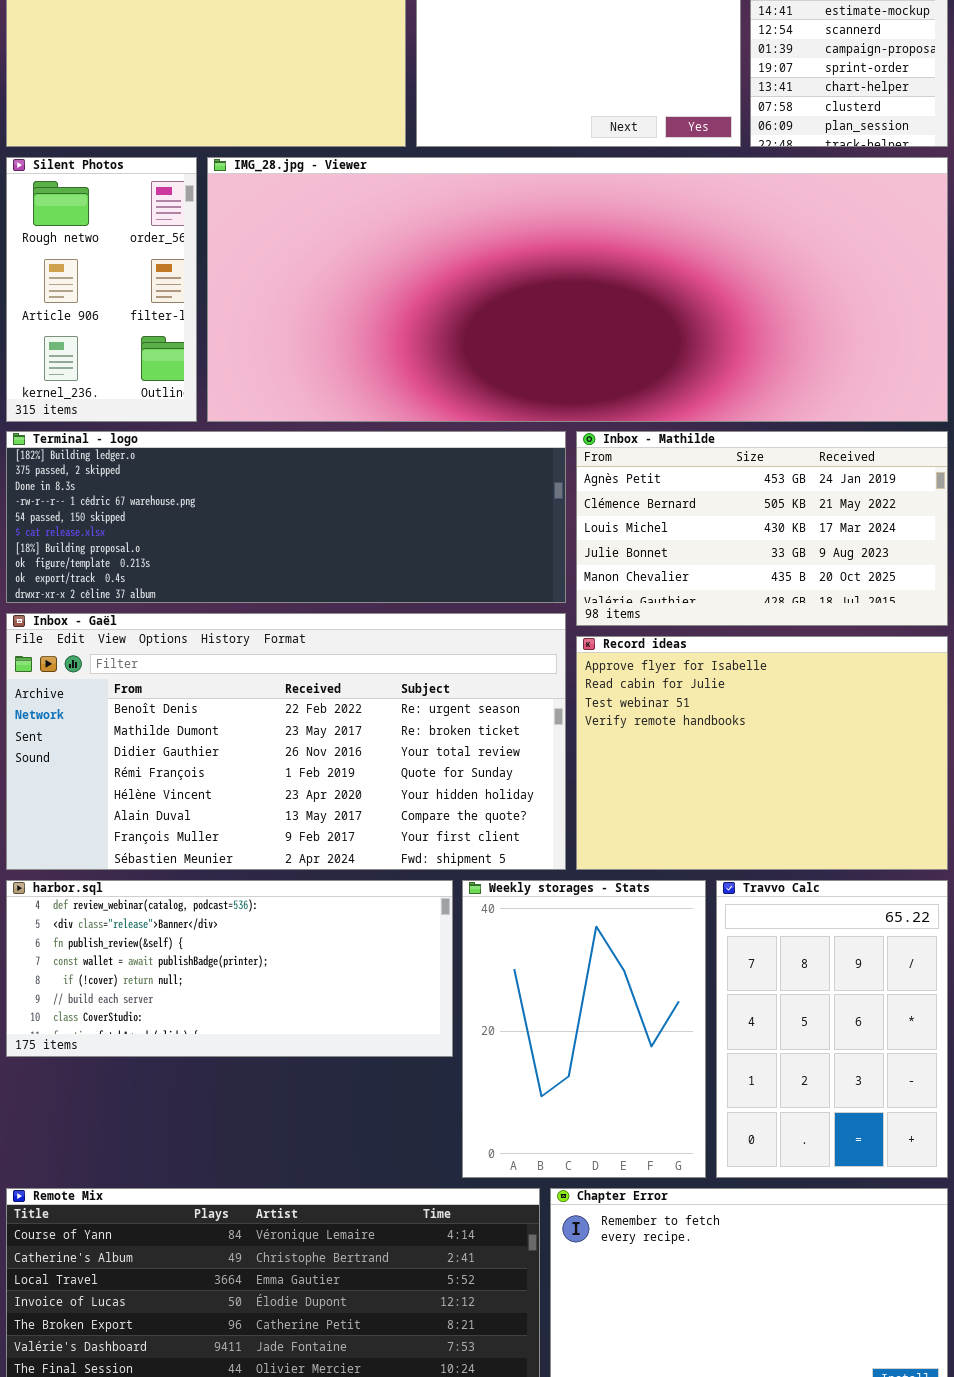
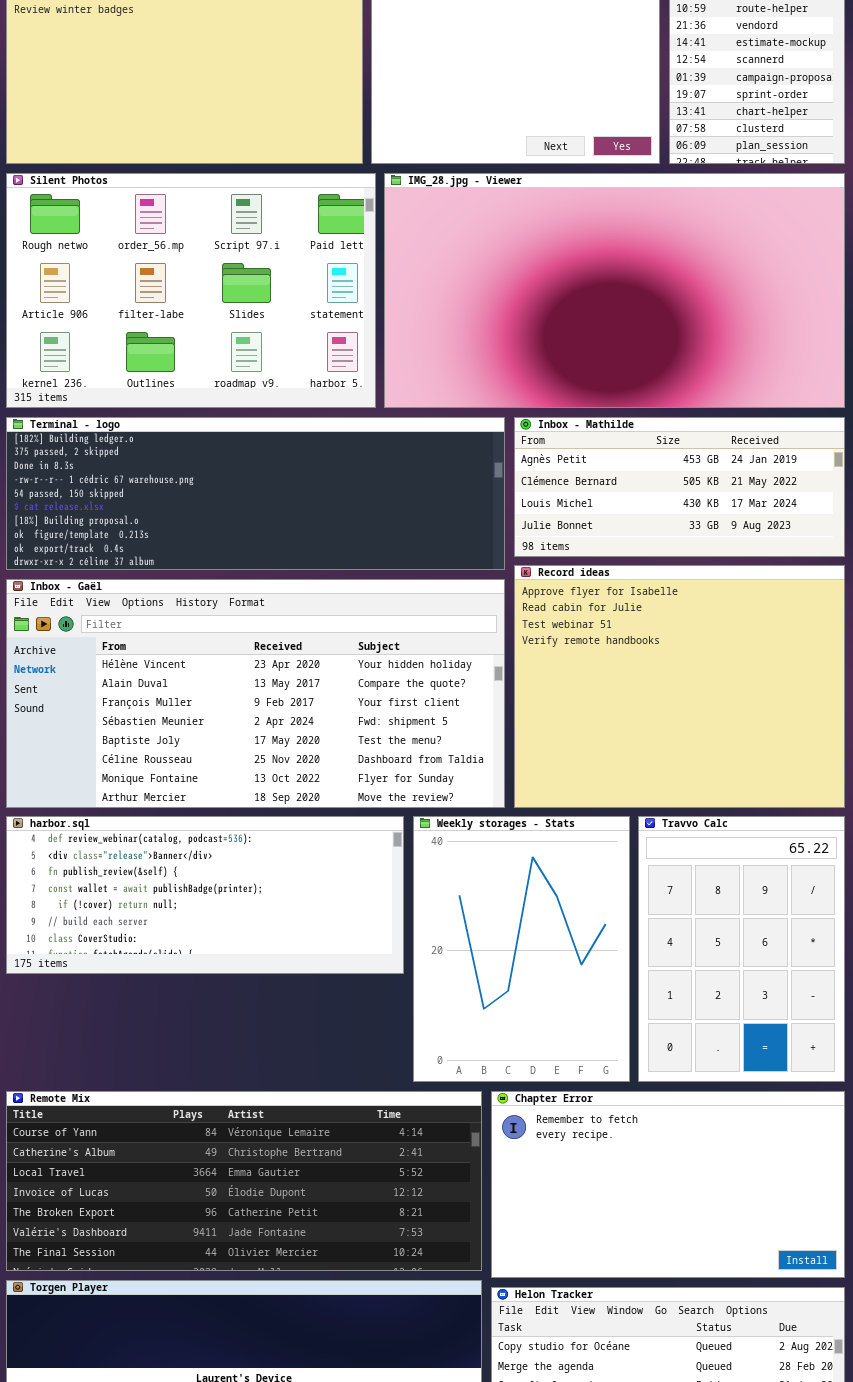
Silent Photos: [6,157,197,422] -> [6,173,376,408], resized
IMG_28.jpg - Viewer: [207,157,948,422] -> [384,173,845,408], resized
Inbox - Mathilde: [576,431,948,626] -> [514,417,845,557], resized
Inbox - Gaël: [6,613,566,870] -> [6,579,505,808], scrolled down 4 rows
Record ideas: [576,636,948,870] -> [514,565,845,808], resized

